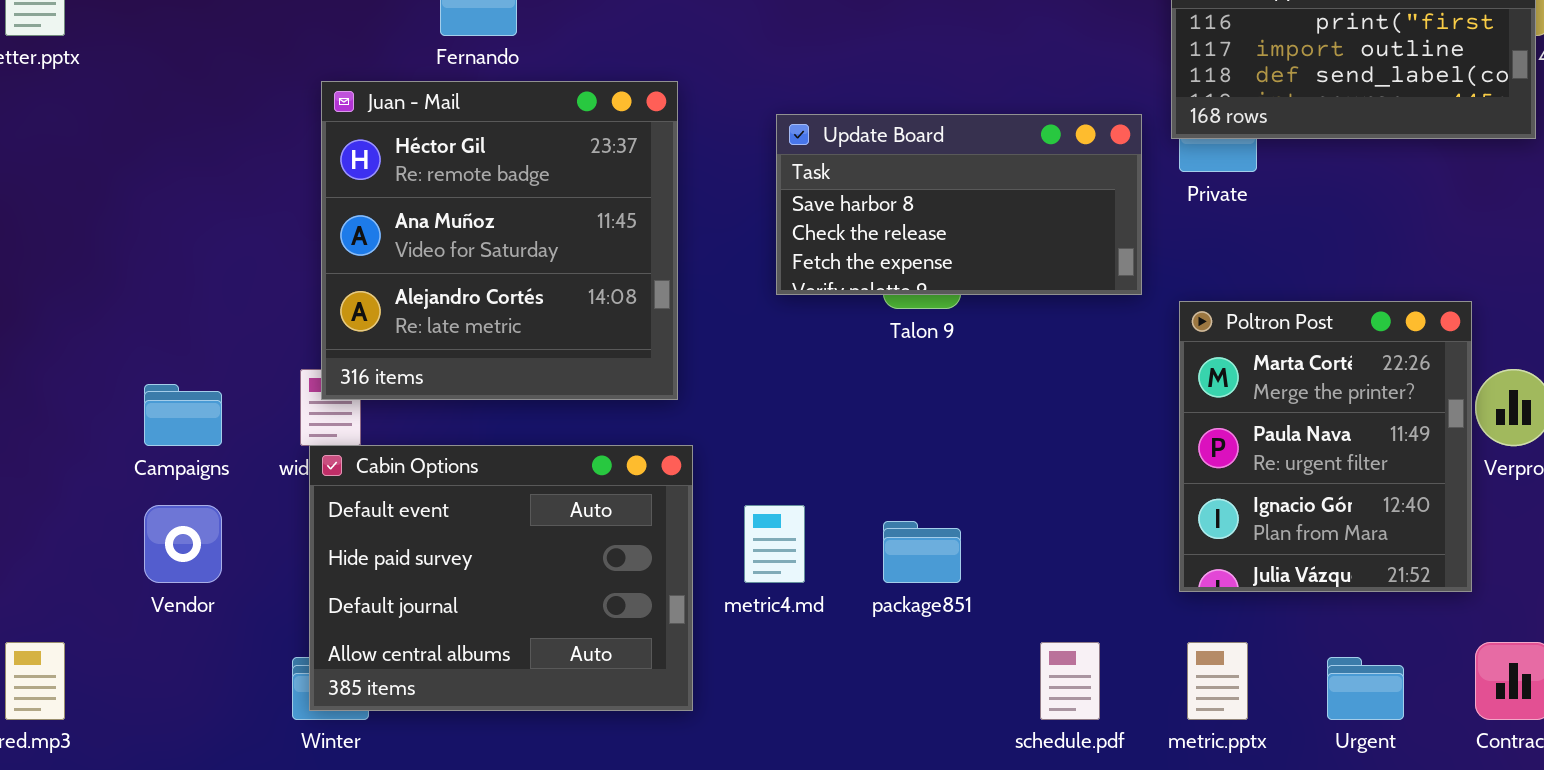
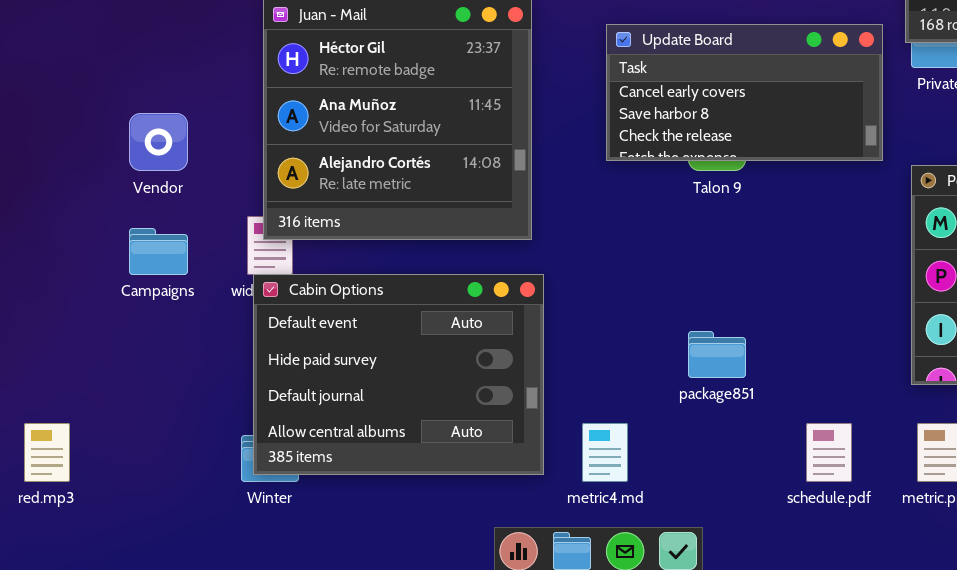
Update Board: [776,114,1142,295] -> [606,24,883,161], scrolled up 1 row
Vendor: [144,505,222,583] -> [129,113,188,171], moved
metric4.md: [744,505,805,583] -> [582,423,628,482], moved

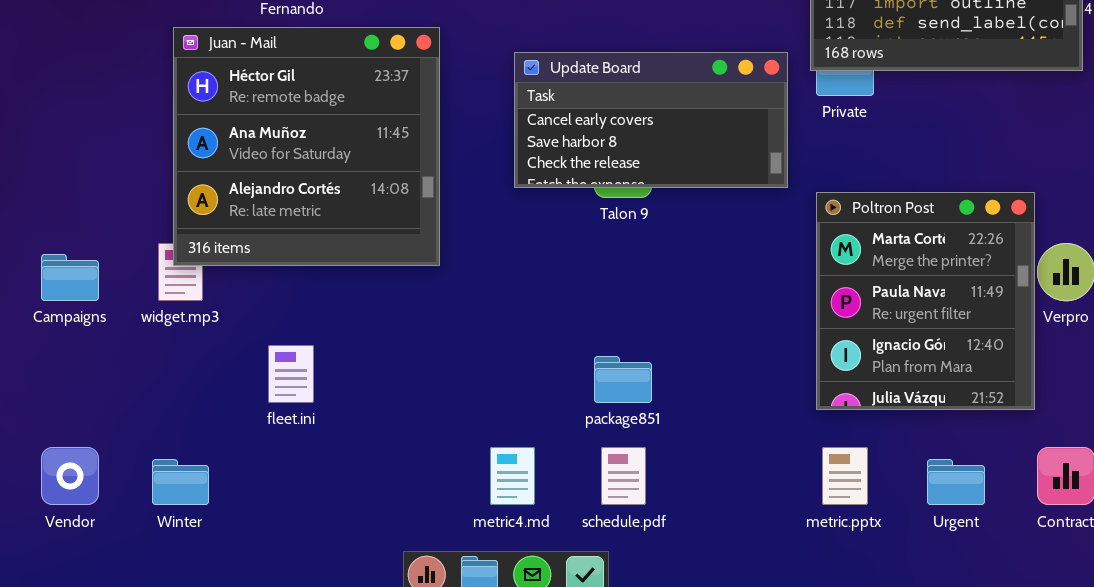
Vendor: [129,113,188,171] -> [41,447,99,505], moved
Cabin Options: [253,274,544,475] -> none, closed
schedule.pdf: [806,423,852,482] -> [601,447,646,505], moved

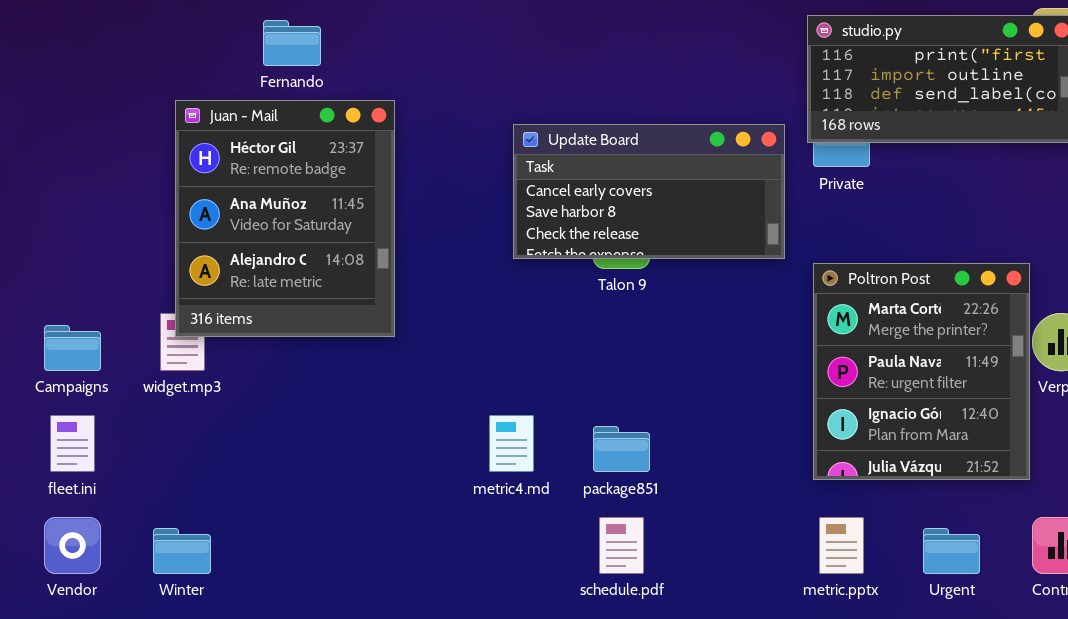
Juan - Mail: [173,27,440,266] -> [175,100,395,337], resized
fleet.ini: [268,345,314,403] -> [50,415,95,472], moved
metric4.md: [490,447,535,505] -> [489,415,534,472], moved

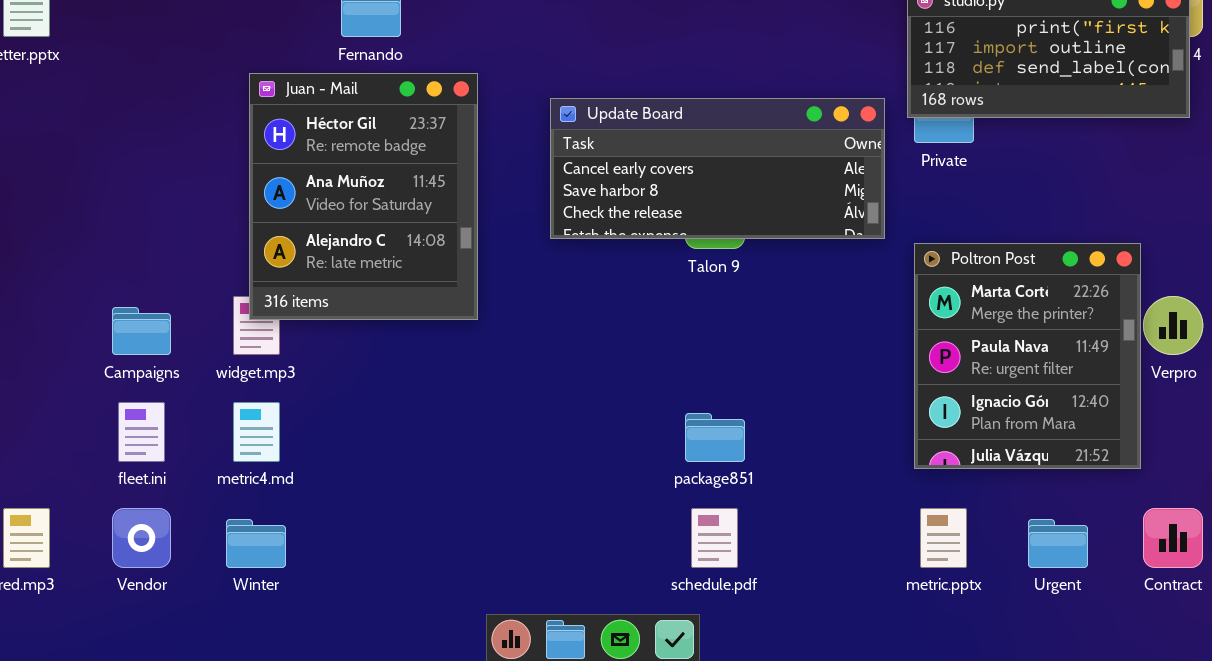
Update Board: [513,124,785,259] -> [550,98,885,239], resized
metric4.md: [489,415,534,472] -> [233,402,280,462], moved

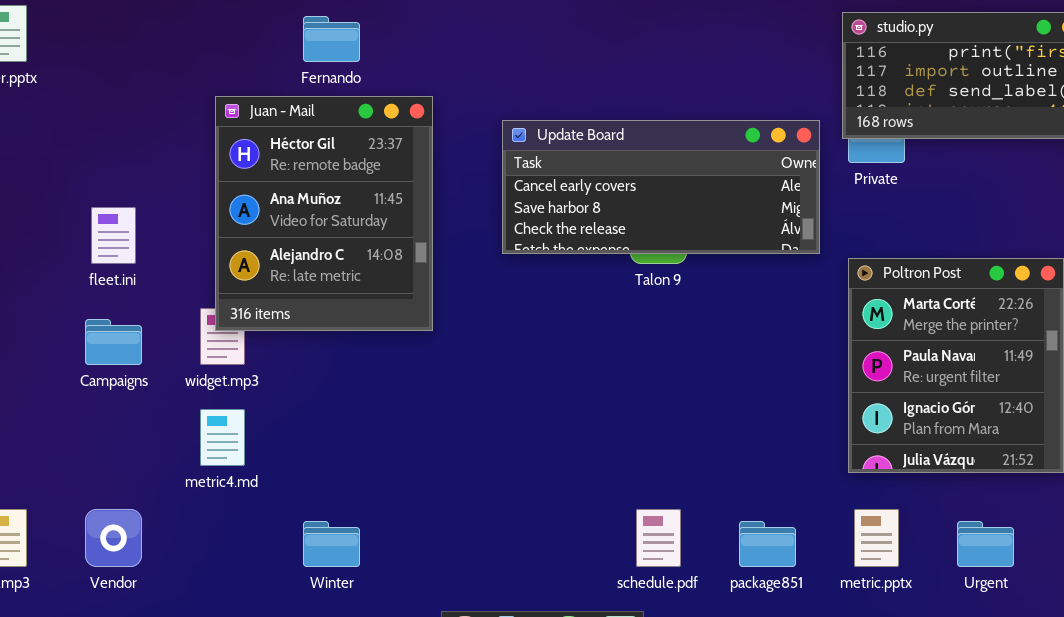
fleet.ini: [118,402,165,462] -> [91,207,136,264], moved
package851: [685,413,745,462] -> [739,521,796,567], moved
Winter: [226,519,286,568] -> [303,521,360,567], moved

